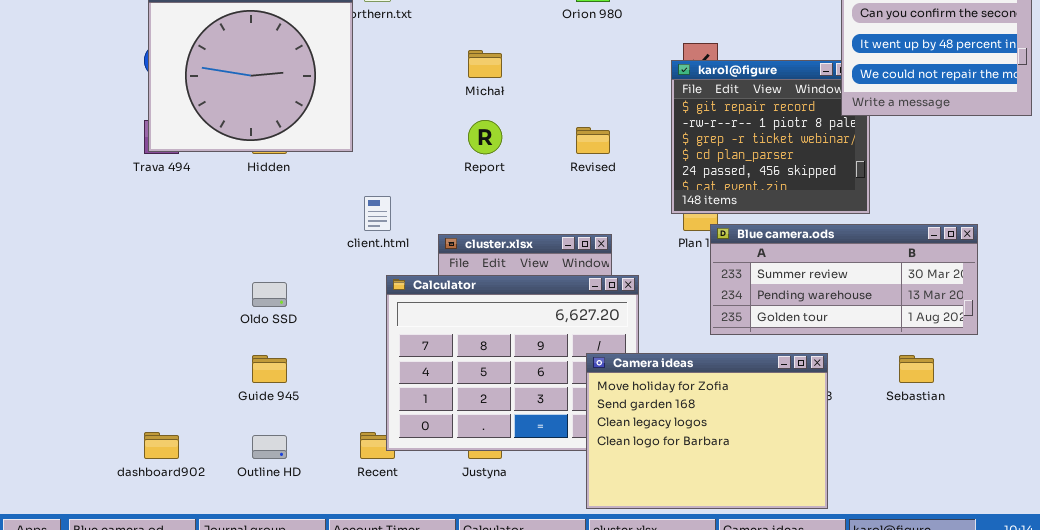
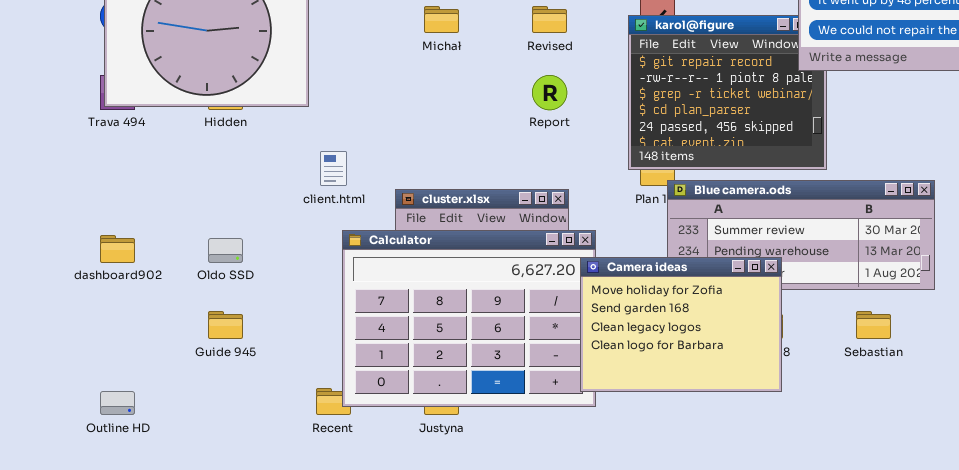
Report: [468,120,502,154] -> [532,75,567,110], moved
Revised: [576,127,610,154] -> [532,6,567,33], moved
Camera ideas: [586,353,828,509] -> [580,257,782,392], moved, resized
dashboard902: [144,432,179,459] -> [100,235,135,263], moved
Outline HD: [252,435,287,459] -> [100,391,135,415], moved

